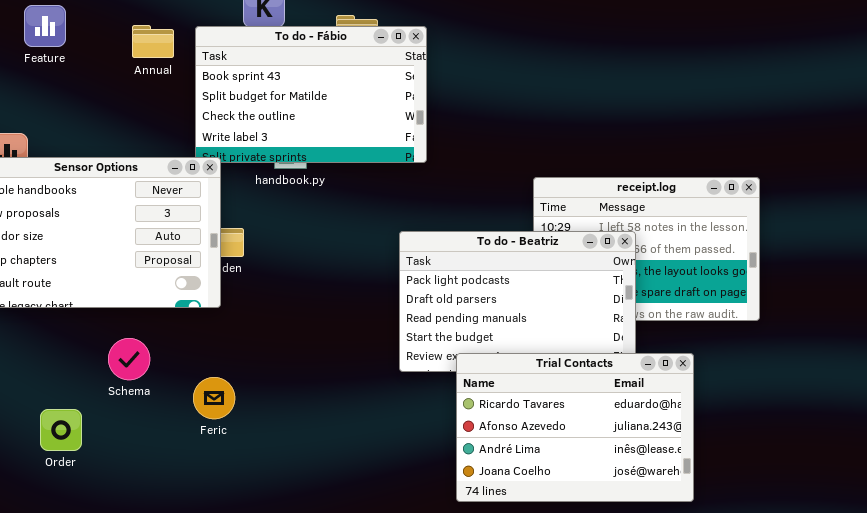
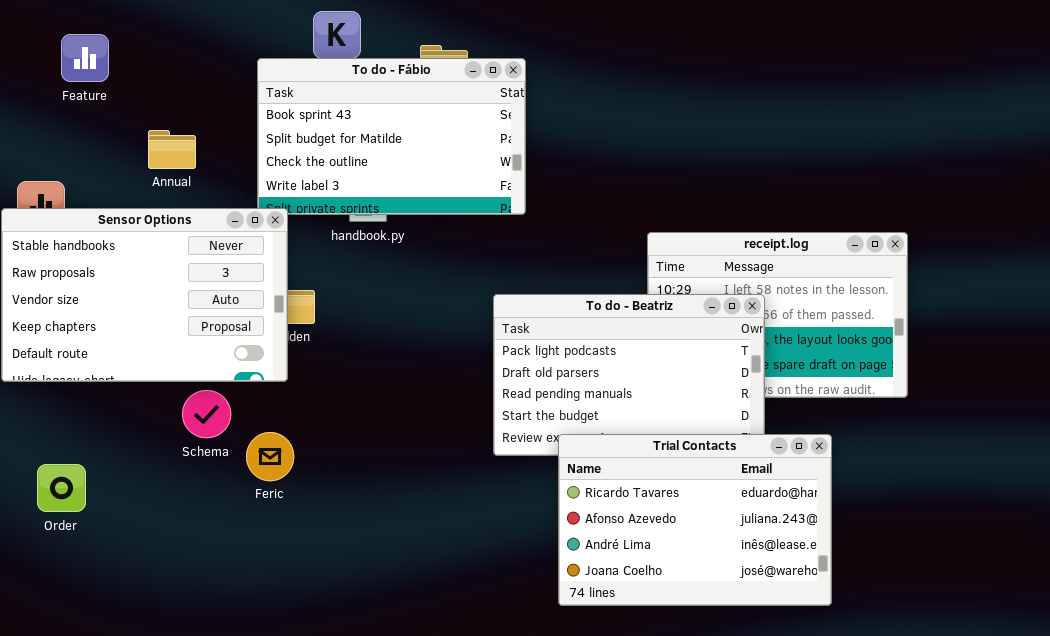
Annual: [132,25,174,58] -> [148,130,196,169], moved
Schema: [108,338,150,380] -> [182,390,231,438], moved
Feric: [193,377,235,419] -> [246,432,294,481], moved
Order: [40,409,82,451] -> [37,464,86,512], moved

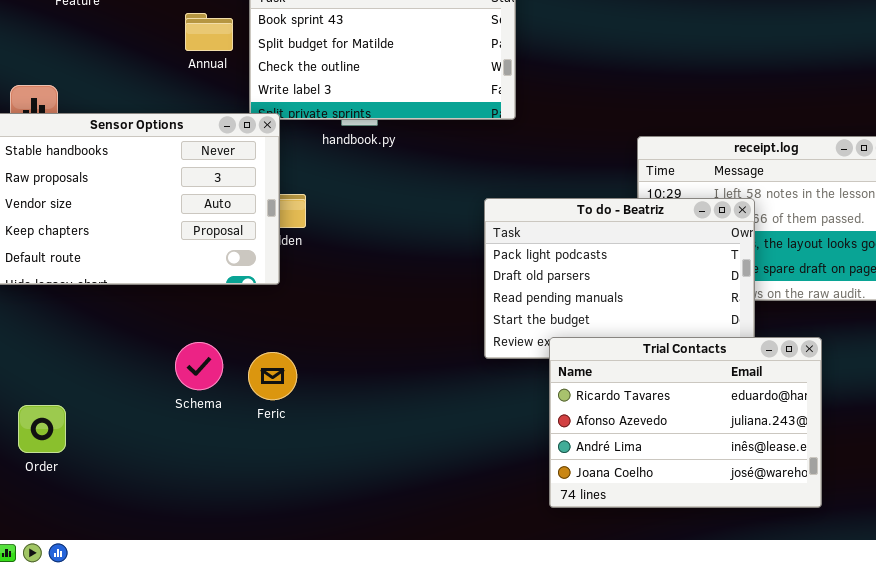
Annual: [148,130,196,169] -> [185,13,233,51], moved
Schema: [182,390,231,438] -> [175,342,223,390], moved
Feric: [246,432,294,481] -> [248,352,297,400], moved
Order: [37,464,86,512] -> [18,405,66,453], moved

